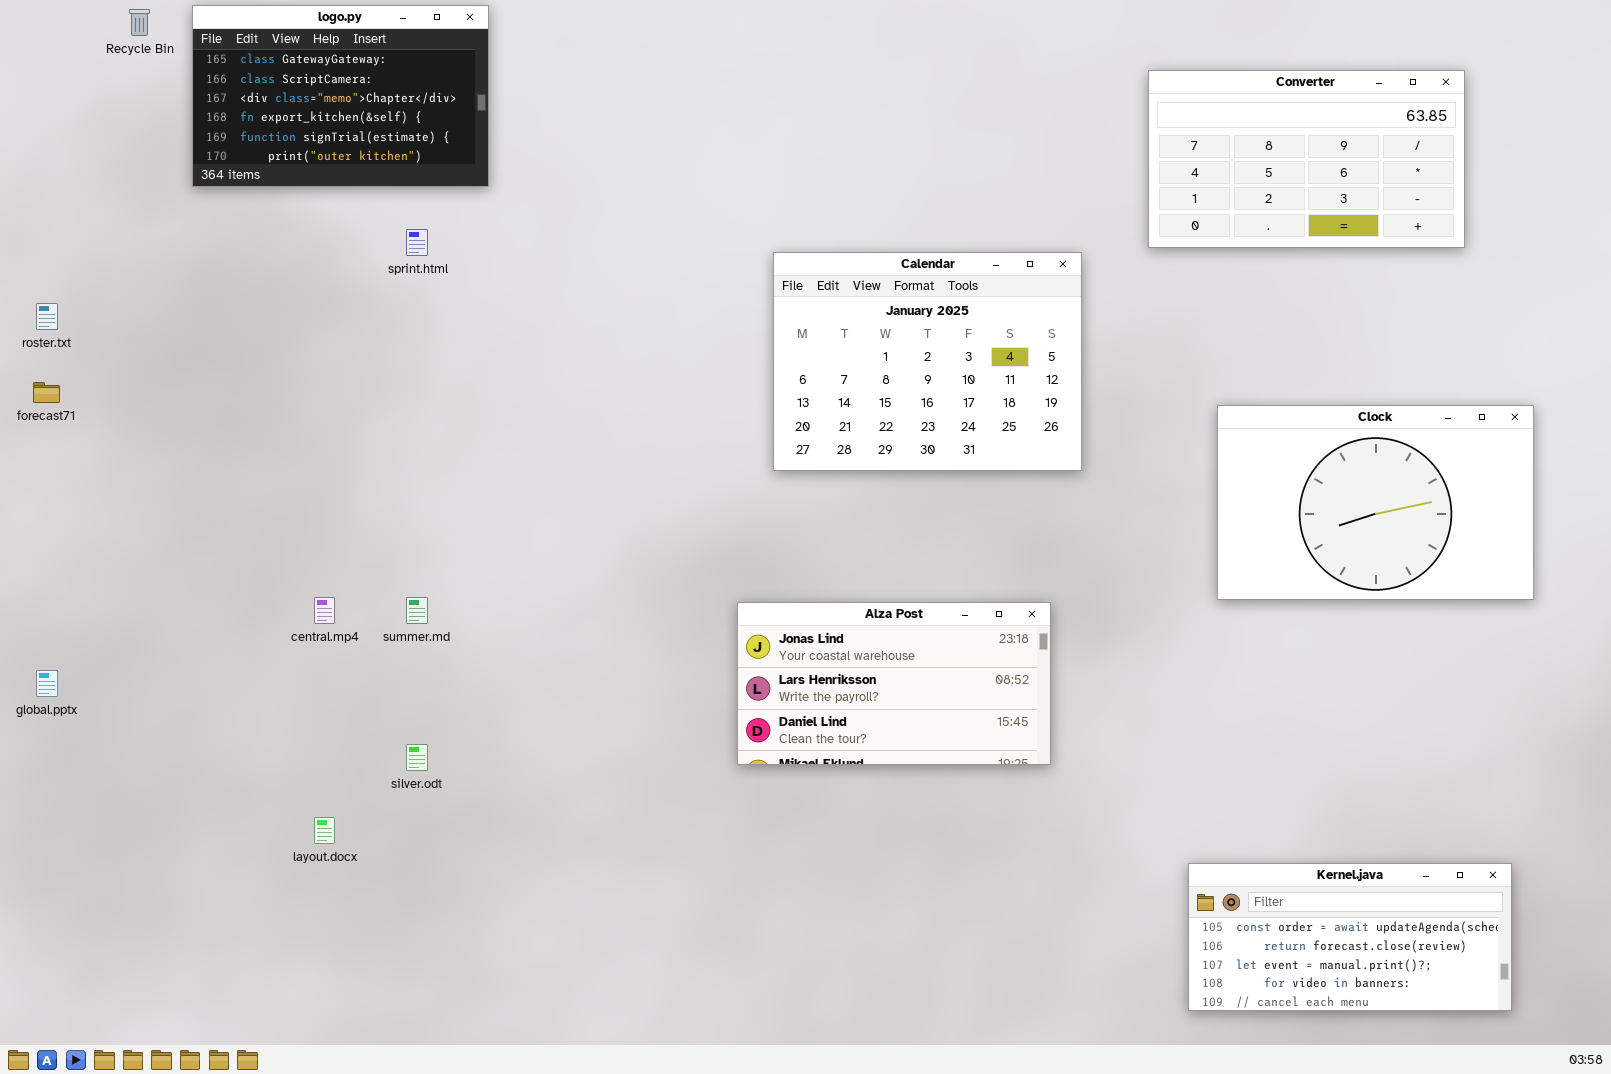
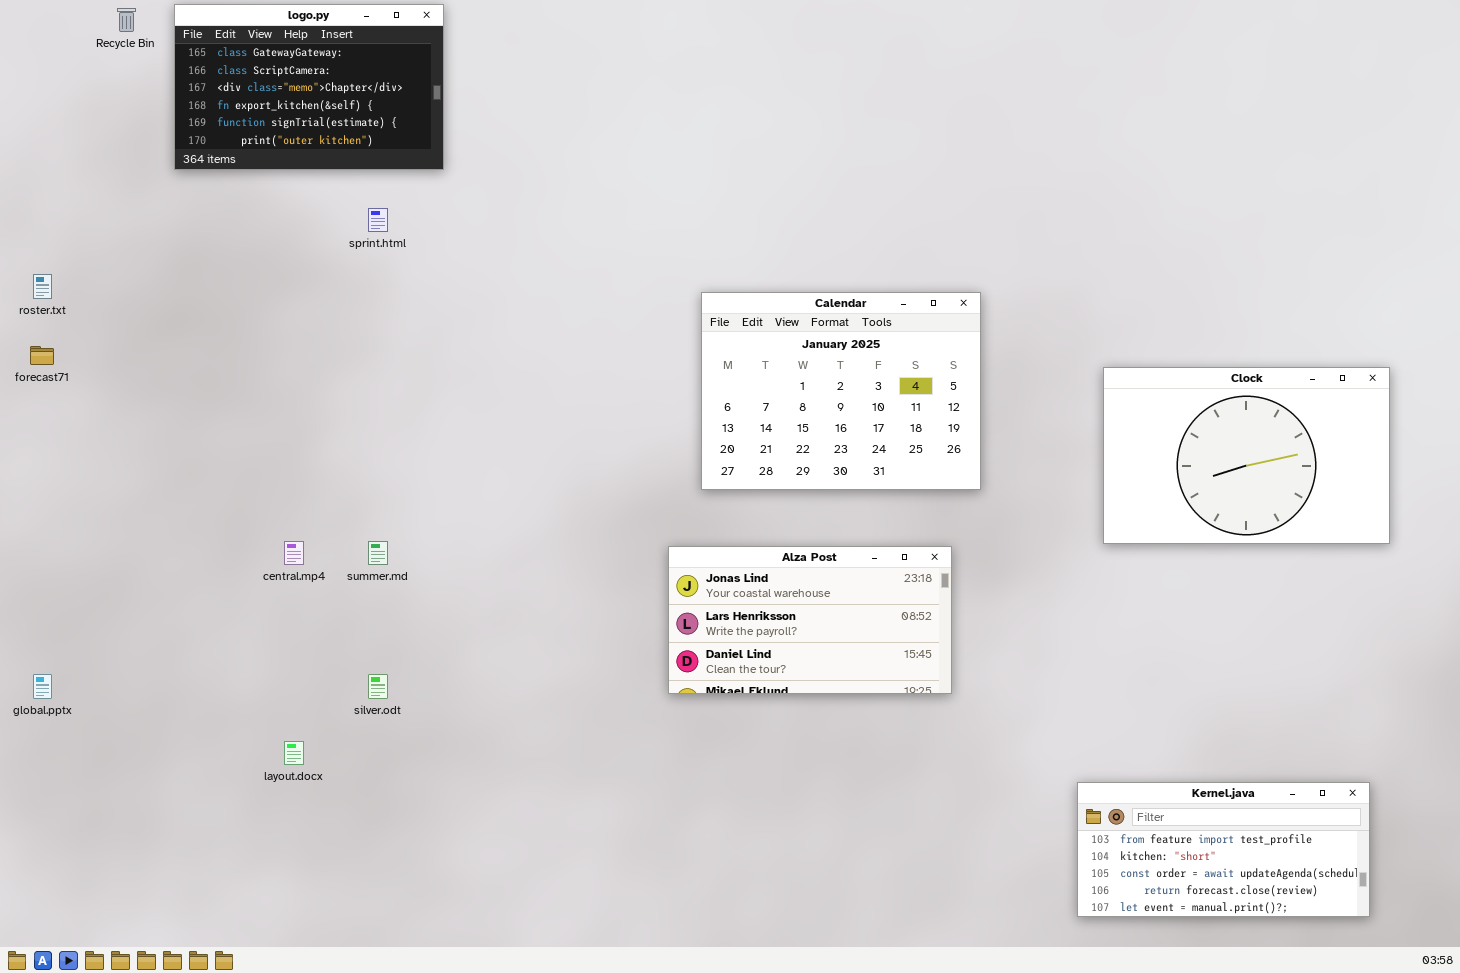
Converter: [1148,70,1465,248] -> none, closed
Calendar: [773,252,1082,471] -> [701,292,981,490], moved
global.pptx: [36,670,58,697] -> [33,674,52,699], moved
Kernel.java: [1188,863,1512,1011] -> [1077,782,1370,917], scrolled up 2 rows

